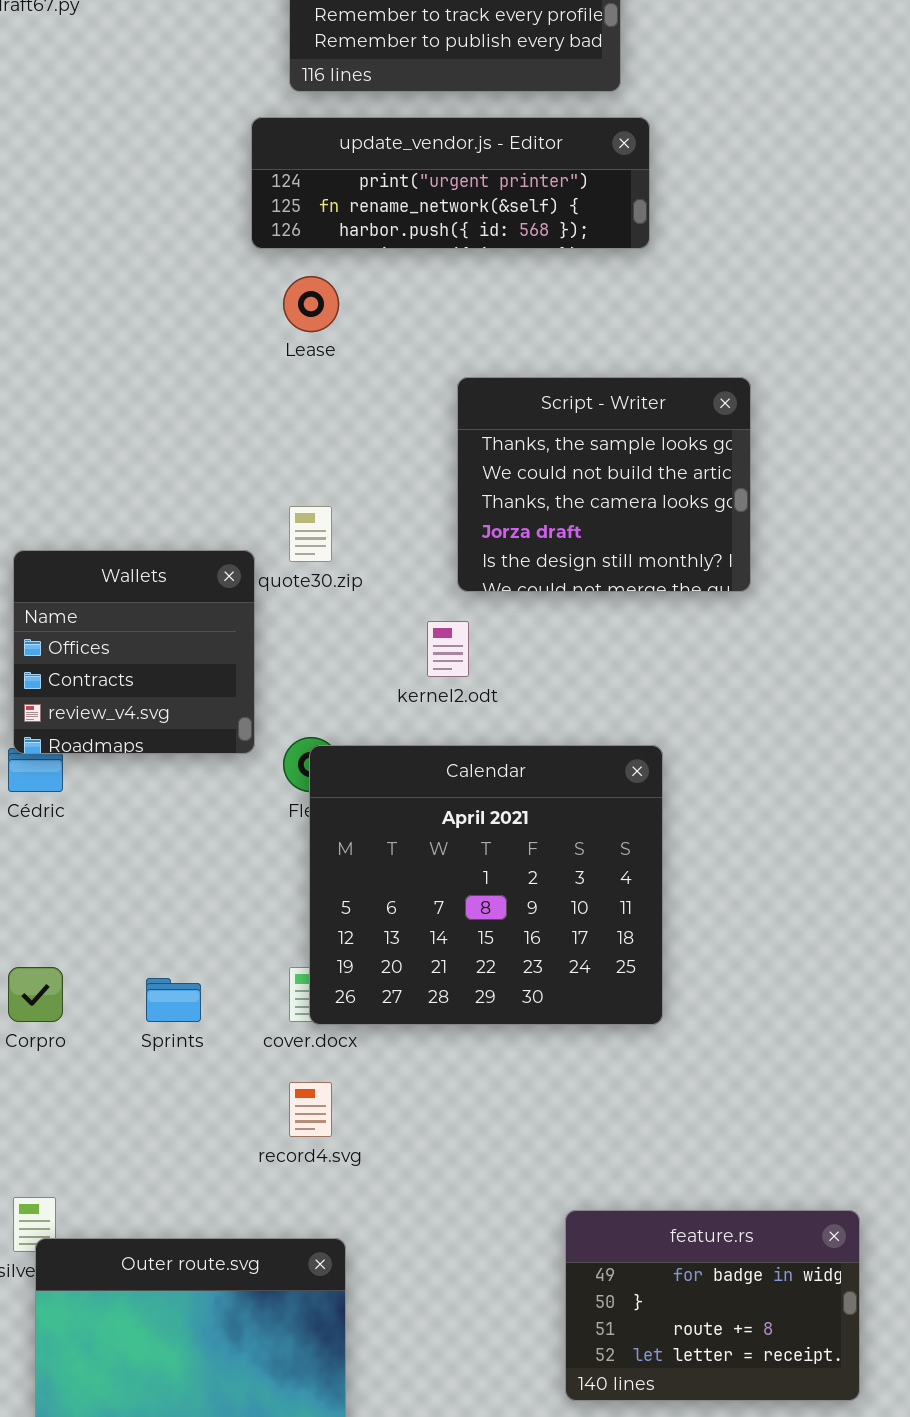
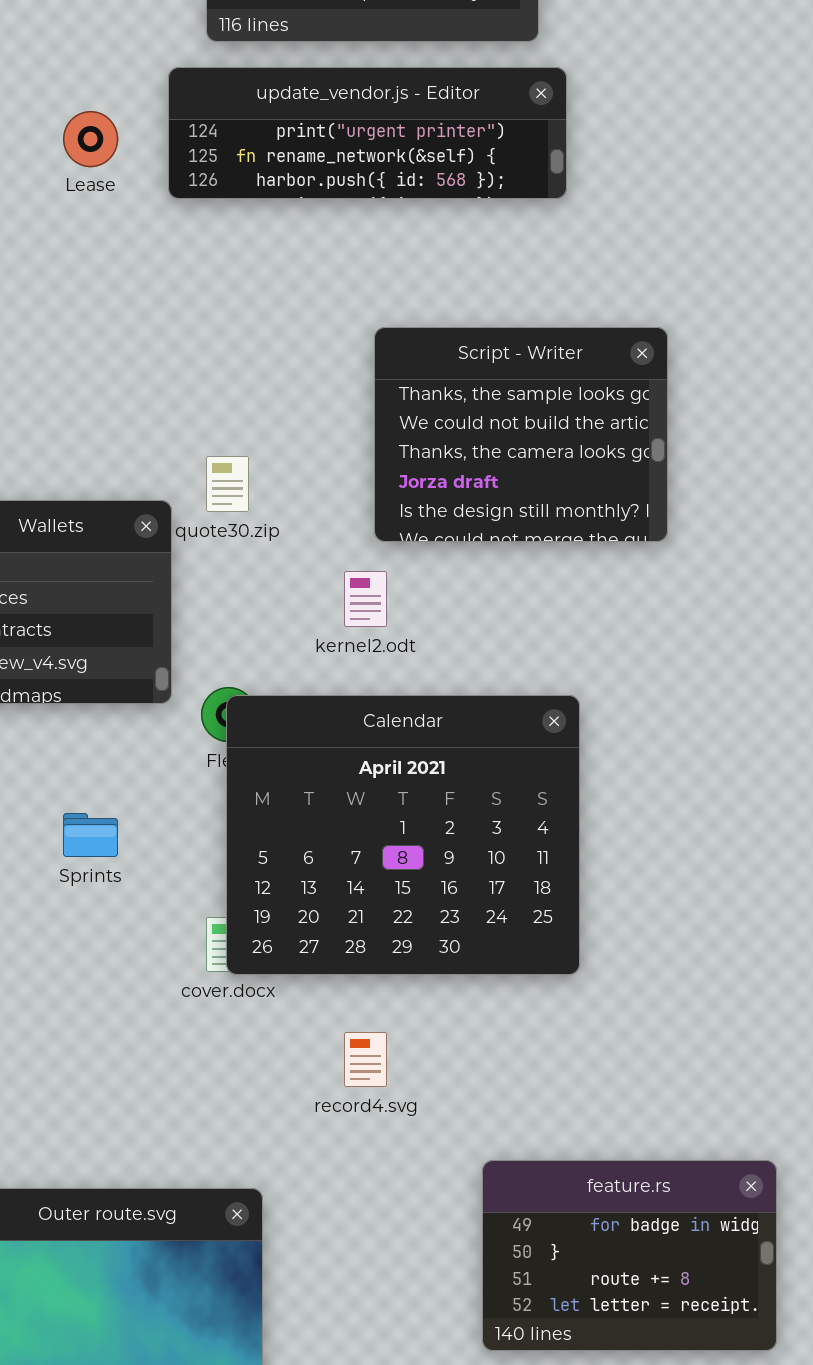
Lease: [283,276,339,332] -> [63,111,118,167], moved
Sprints: [146,978,201,1022] -> [63,813,118,857], moved
record4.svg: [289,1082,332,1137] -> [344,1032,387,1087], moved

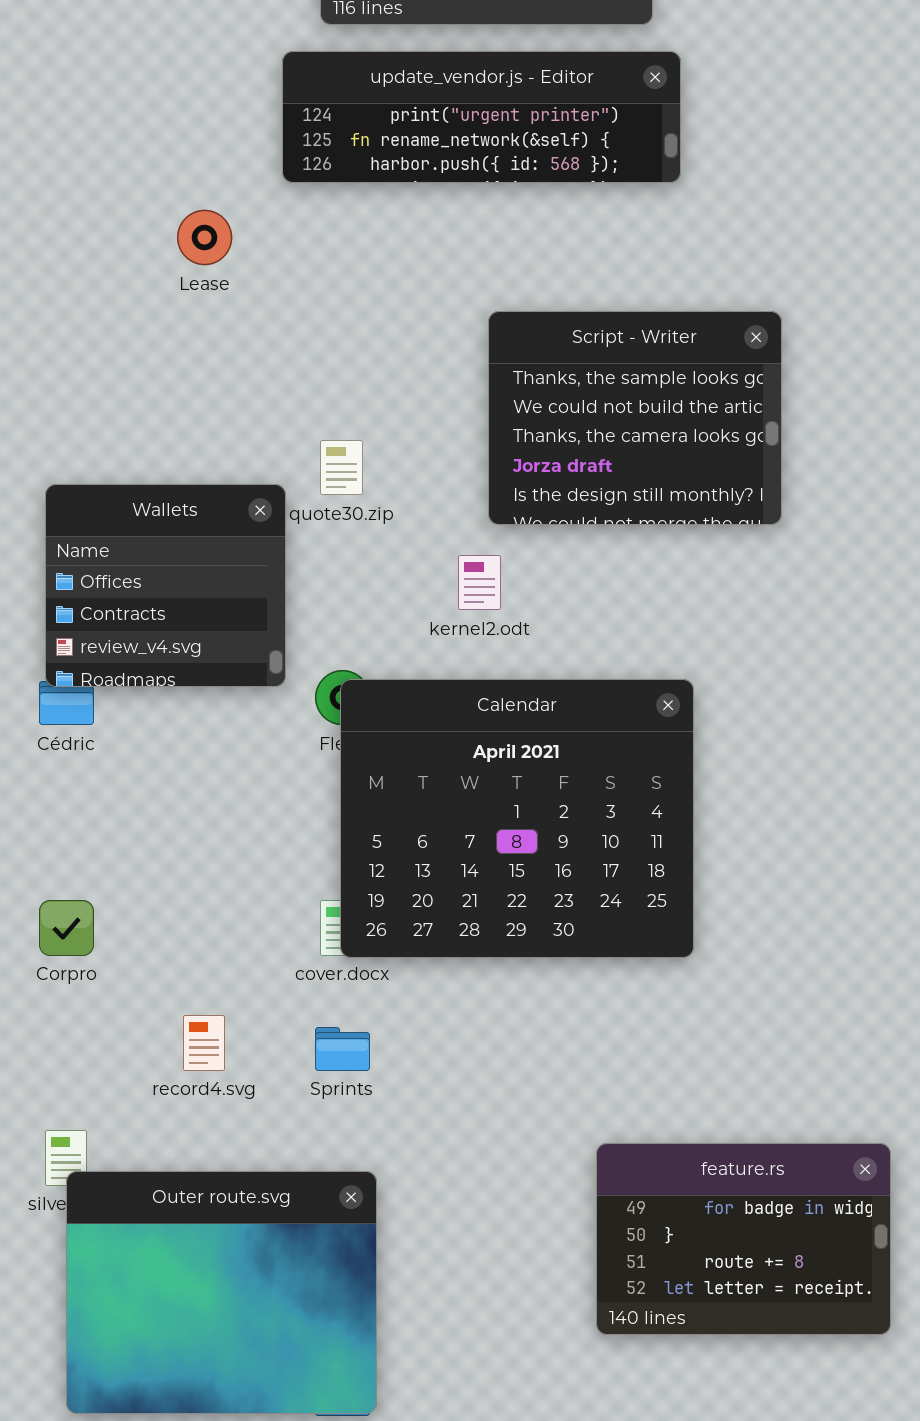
Lease: [63,111,118,167] -> [177,210,232,265], moved
Sprints: [63,813,118,857] -> [315,1027,370,1071], moved
record4.svg: [344,1032,387,1087] -> [183,1015,225,1071], moved

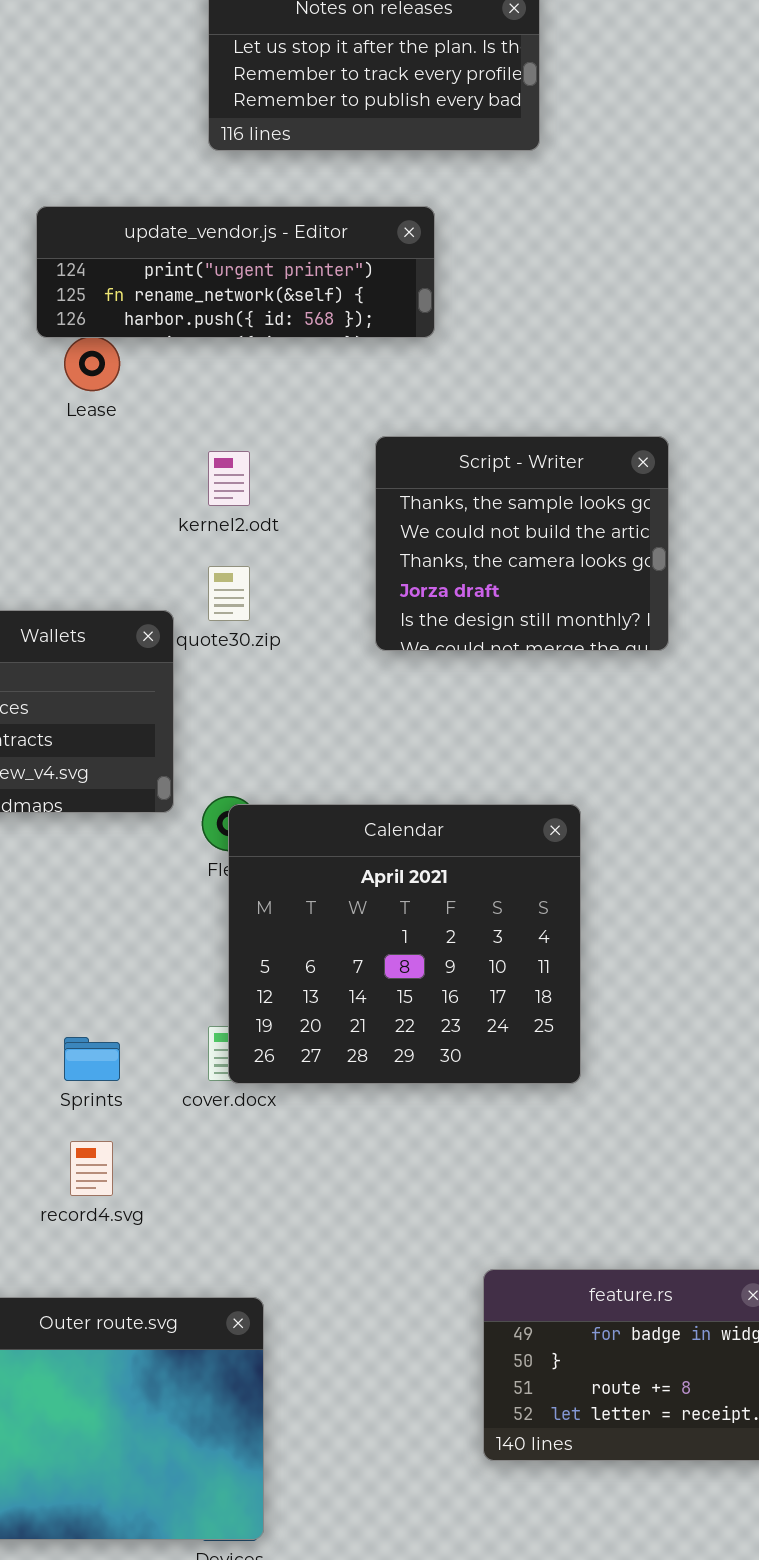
update_vendor.js - Editor: [282,51,681,183] -> [36,206,435,338], moved
kernel2.odt: [458,555,501,610] -> [208,451,250,506], moved
Sprints: [315,1027,370,1071] -> [64,1037,120,1081], moved

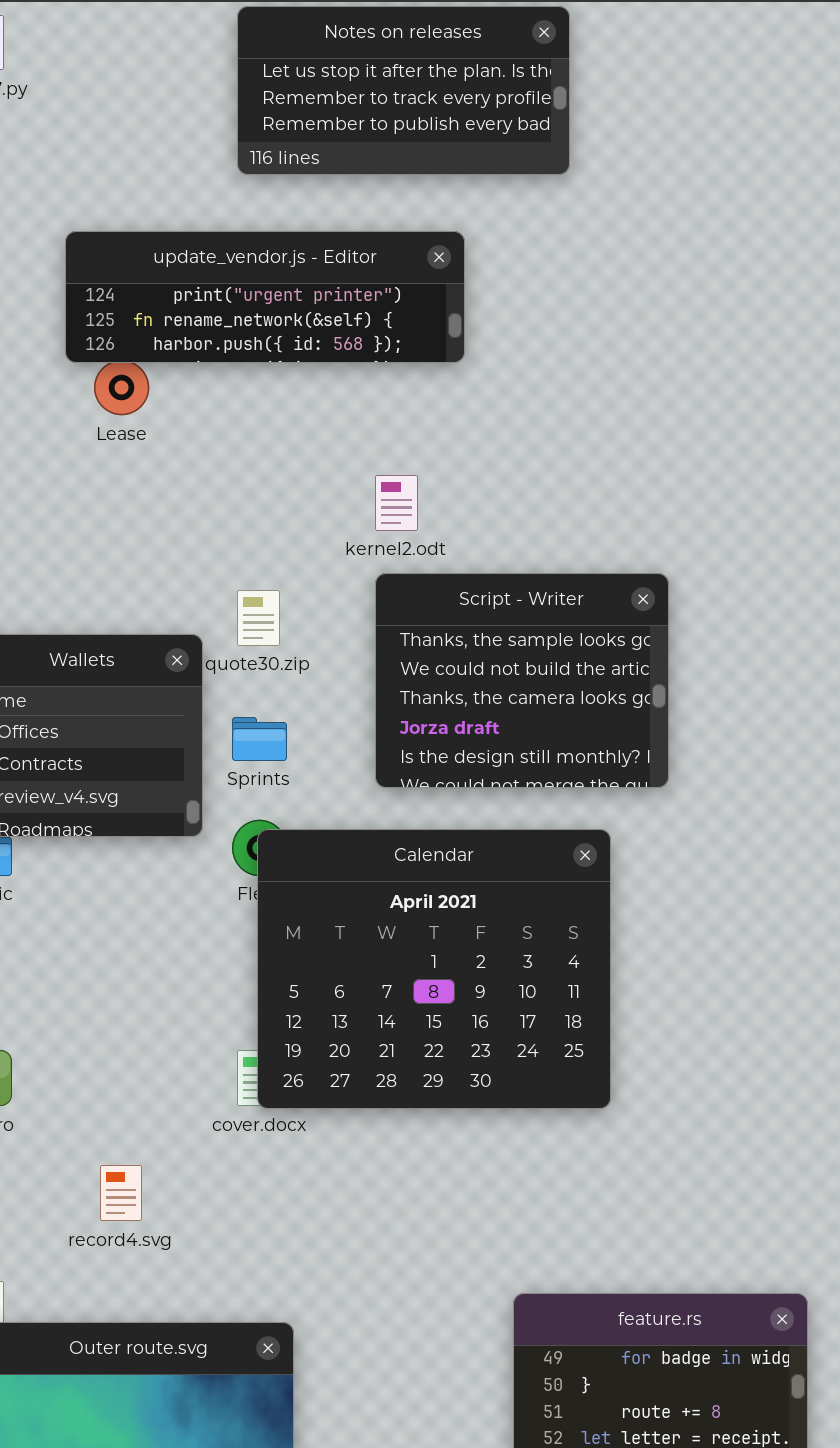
Script - Writer: [375,436,669,651] -> [375,573,669,788], moved
kernel2.odt: [208,451,250,506] -> [375,475,418,531], moved
Sprints: [64,1037,120,1081] -> [232,717,287,761], moved

